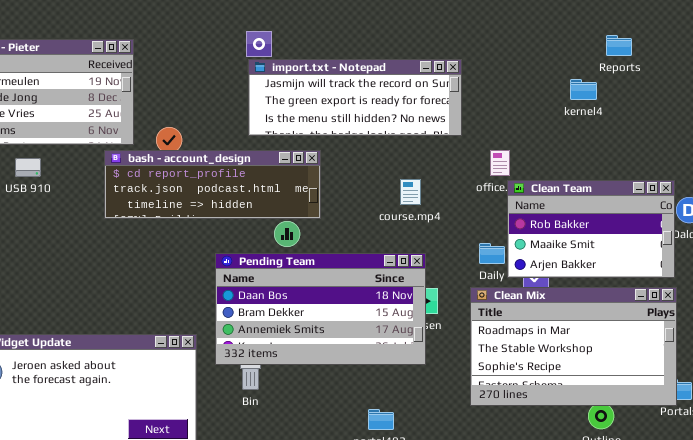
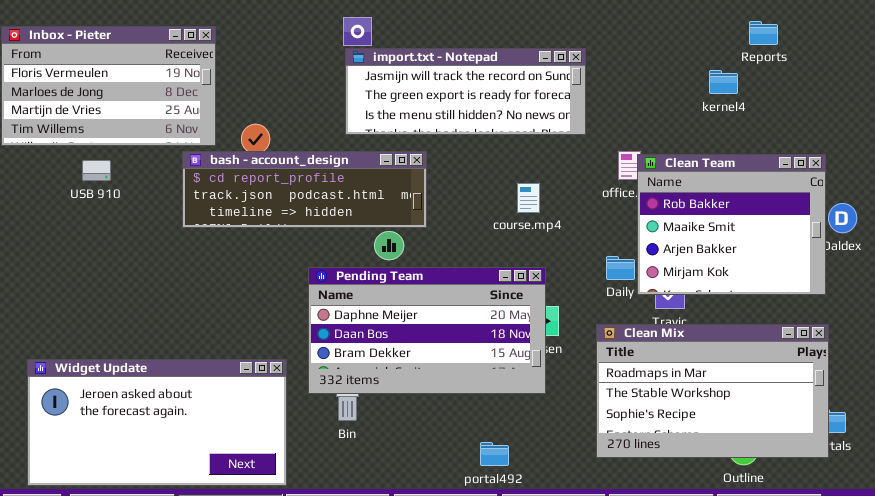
Clean Team: [507,180,675,278] -> [637,154,826,295], resized
Pending Team: [215,253,426,365] -> [308,267,546,394], scrolled up 1 row
Clean Mix: [470,287,677,406] -> [596,324,829,458], moved

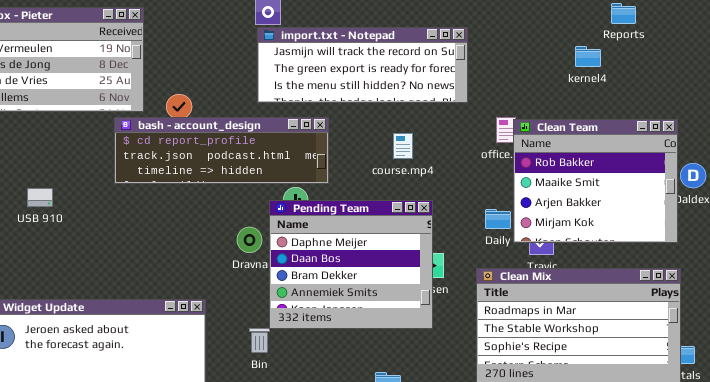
USB 910: [82,160,111,181] -> [27,188,53,207], moved
course.mp4: [517,183,540,213] -> [393,133,413,159], moved
Pending Team: [308,267,546,394] -> [269,200,433,329], resized

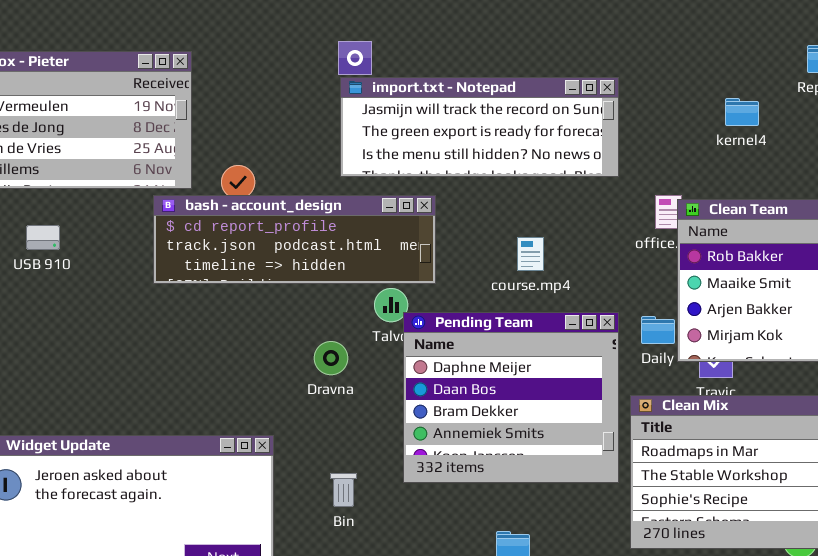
kernel4: [575,46,601,67] -> [725,98,759,126], moved
course.mp4: [393,133,413,159] -> [517,237,544,271], moved
USB 910: [27,188,53,207] -> [26,225,60,250], moved
Pending Team: [269,200,433,329] -> [403,312,619,483], moved

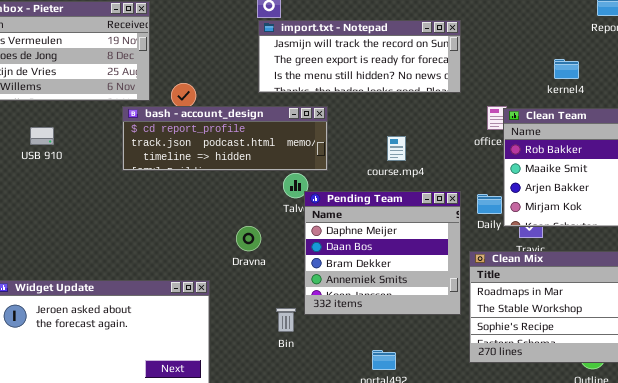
kernel4: [725,98,759,126] -> [554,59,579,79], moved
Dravna: [314,341,348,375] -> [236,226,261,251], moved
Bin: [330,473,357,507] -> [276,308,296,332], moved

